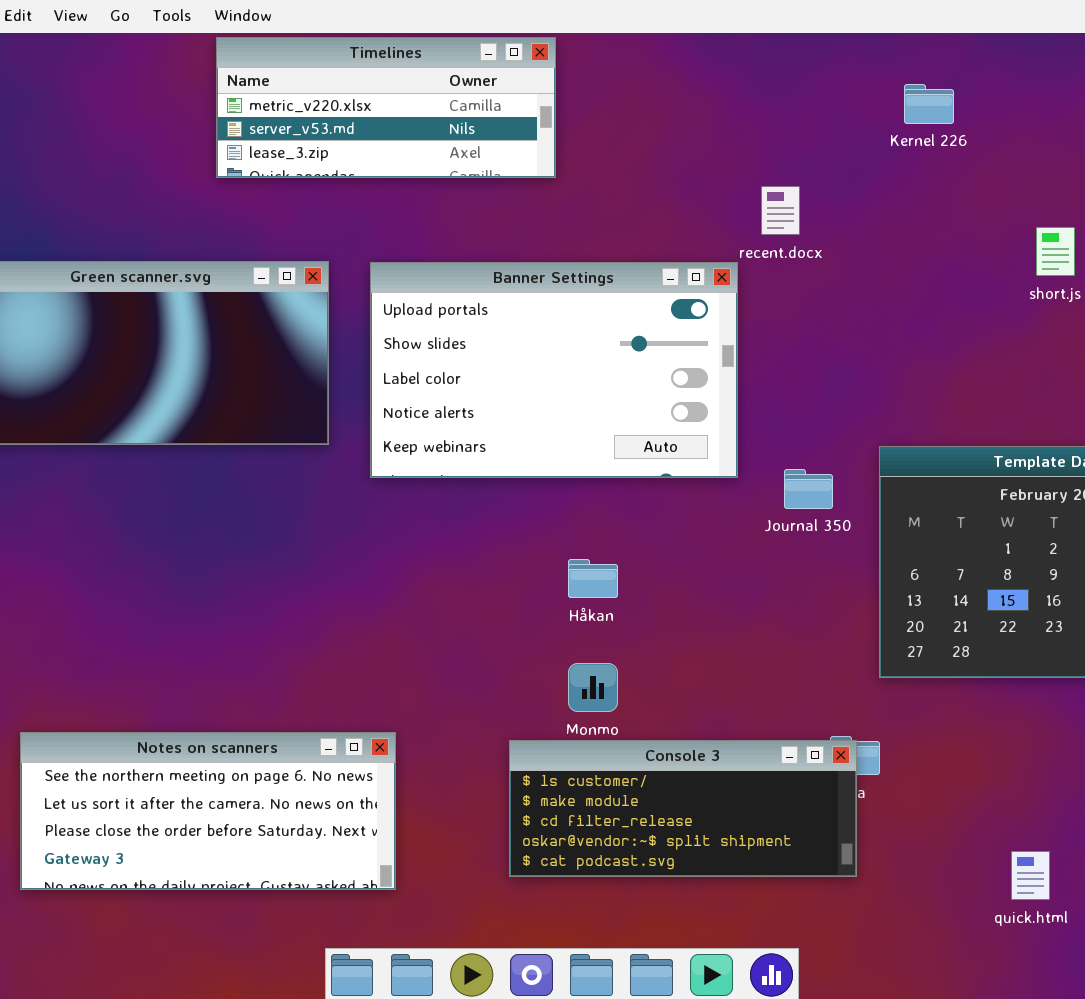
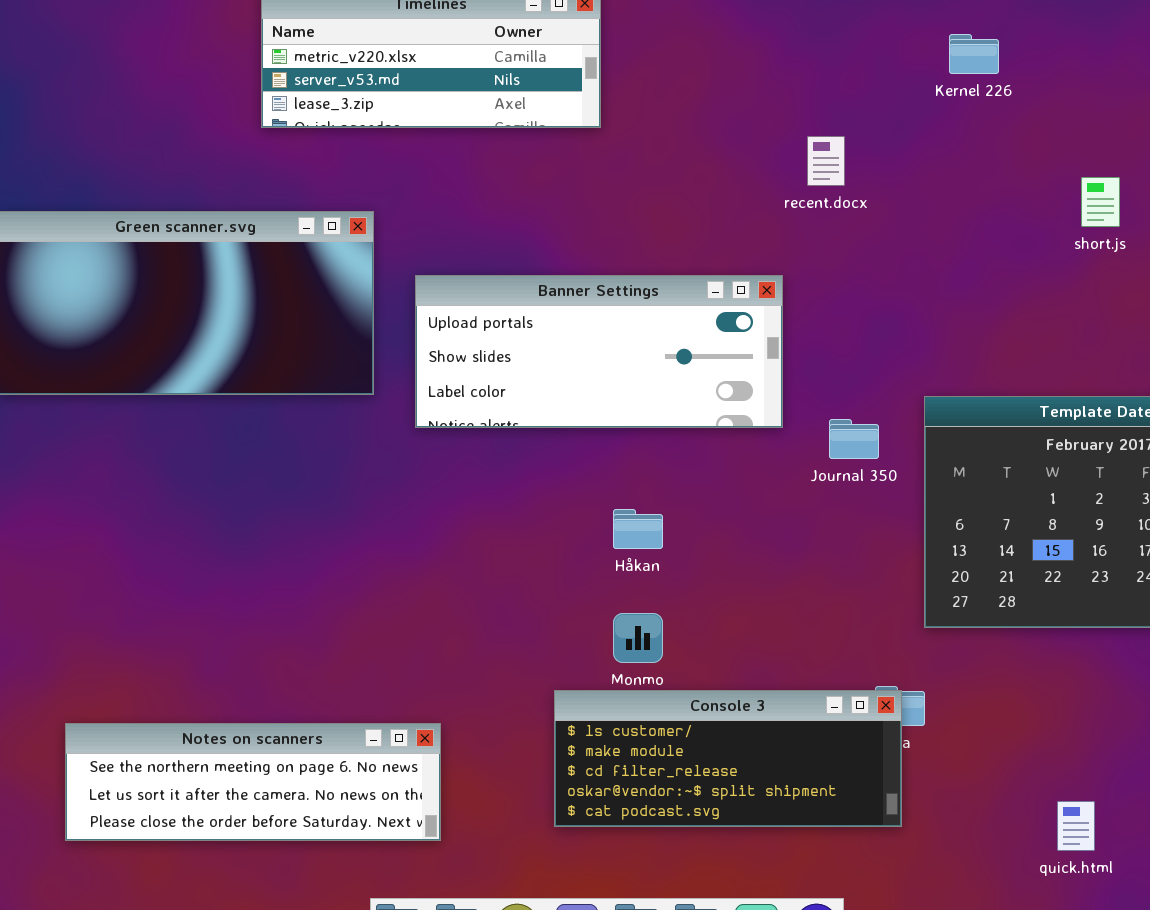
Banner Settings: [370,262,738,478] -> [415,275,783,428], resized
Notes on scanners: [20,732,396,890] -> [65,723,441,841], resized

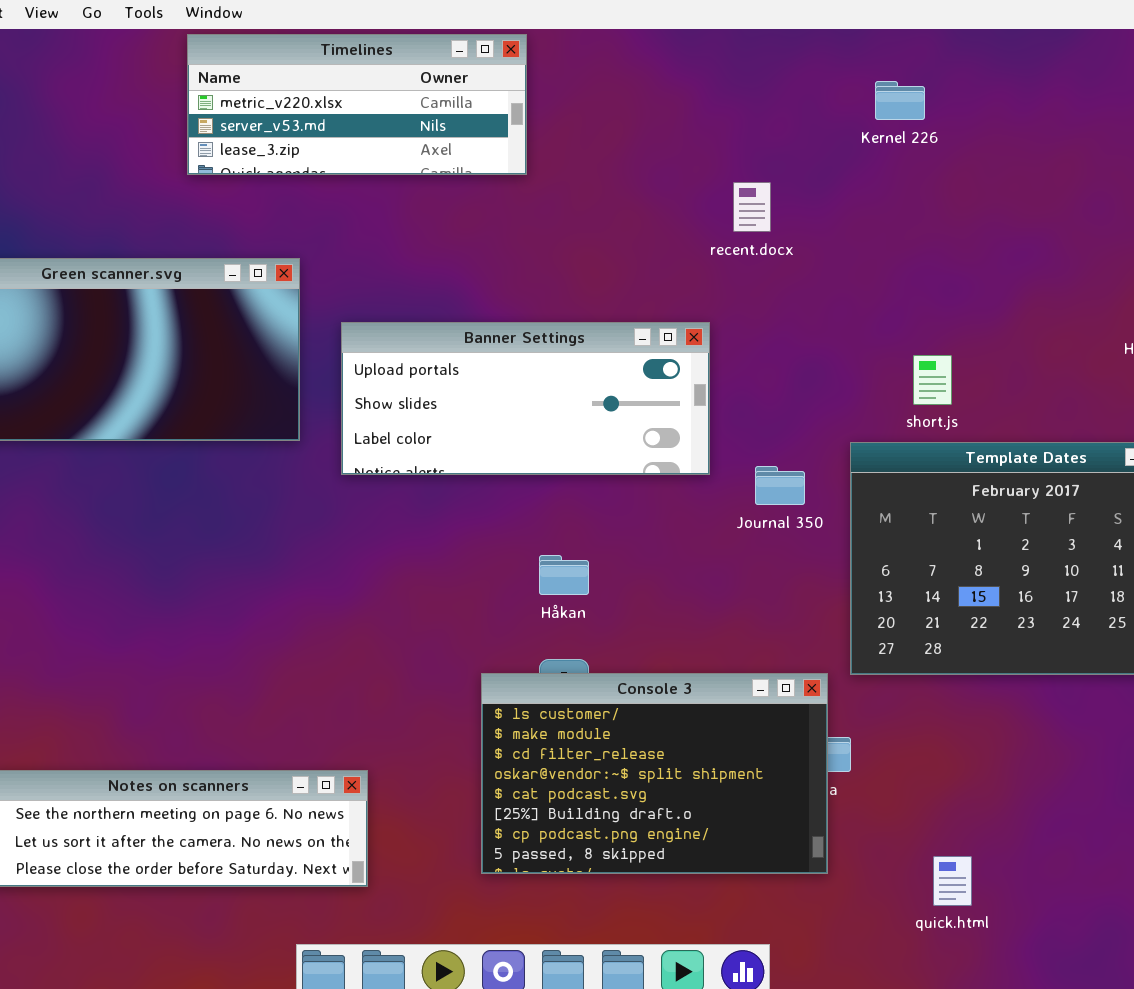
short.js: [1081,177,1120,227] -> [913,355,952,405], moved
Console 3: [554,690,902,827] -> [481,673,828,874], resized
quick.html: [1057,801,1095,851] -> [933,856,972,906], moved

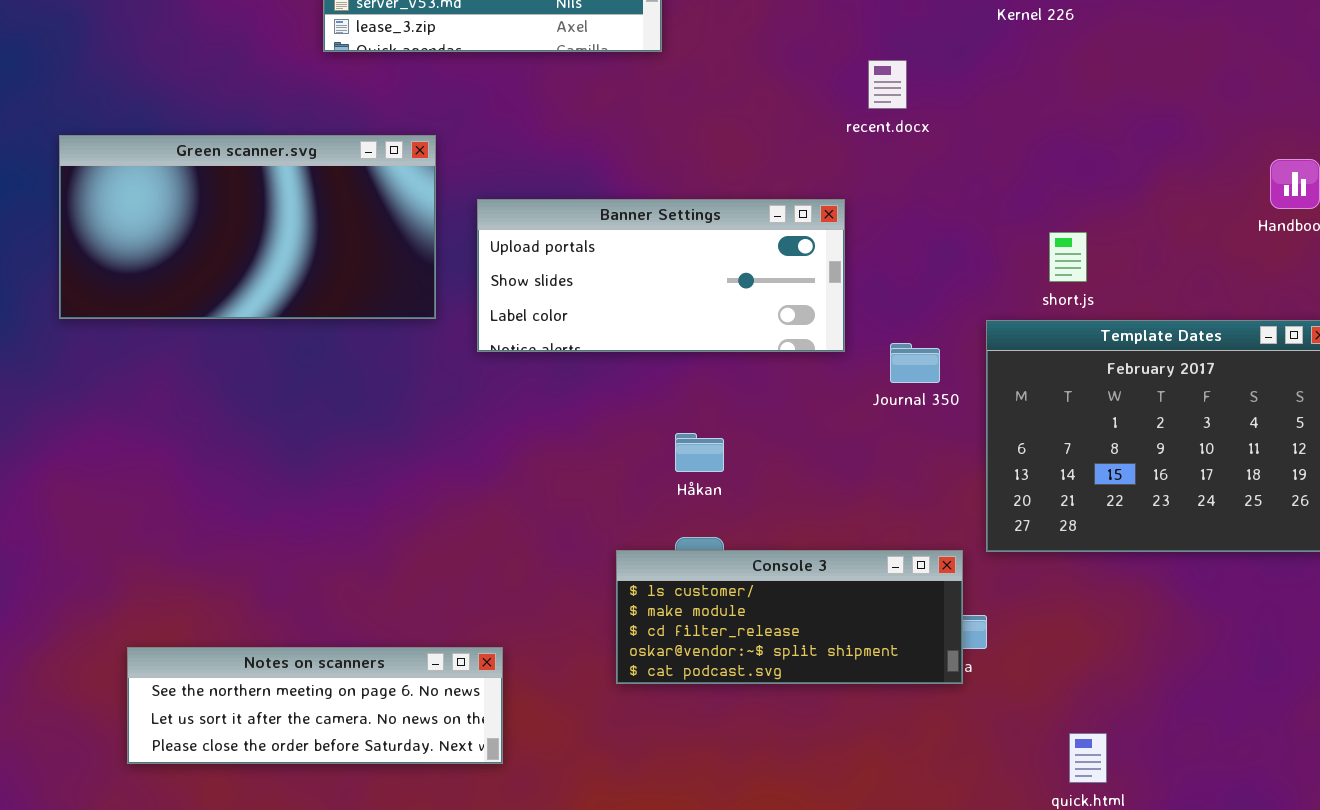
Console 3: [481,673,828,874] -> [616,550,963,684], resized

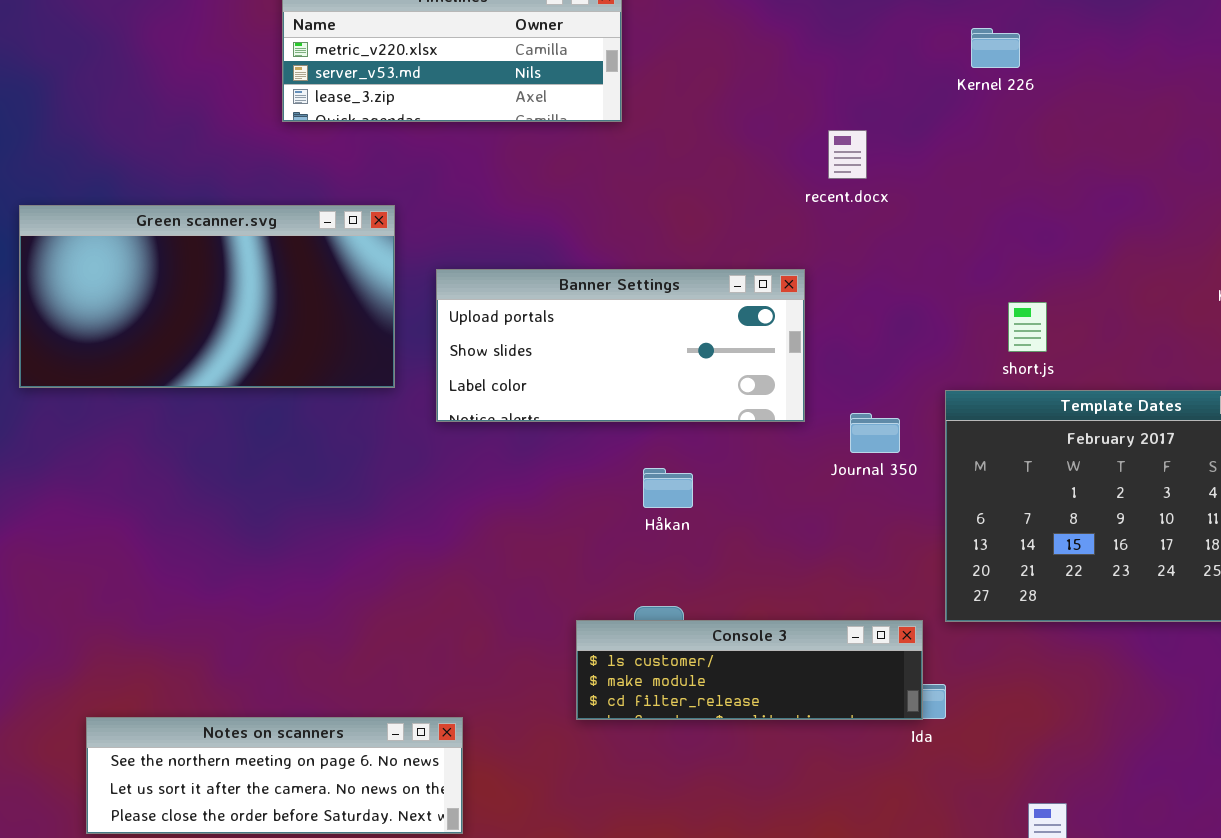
Håkan: [675,433,724,472] -> [643,468,693,508], moved
Console 3: [616,550,963,684] -> [576,620,923,720], resized

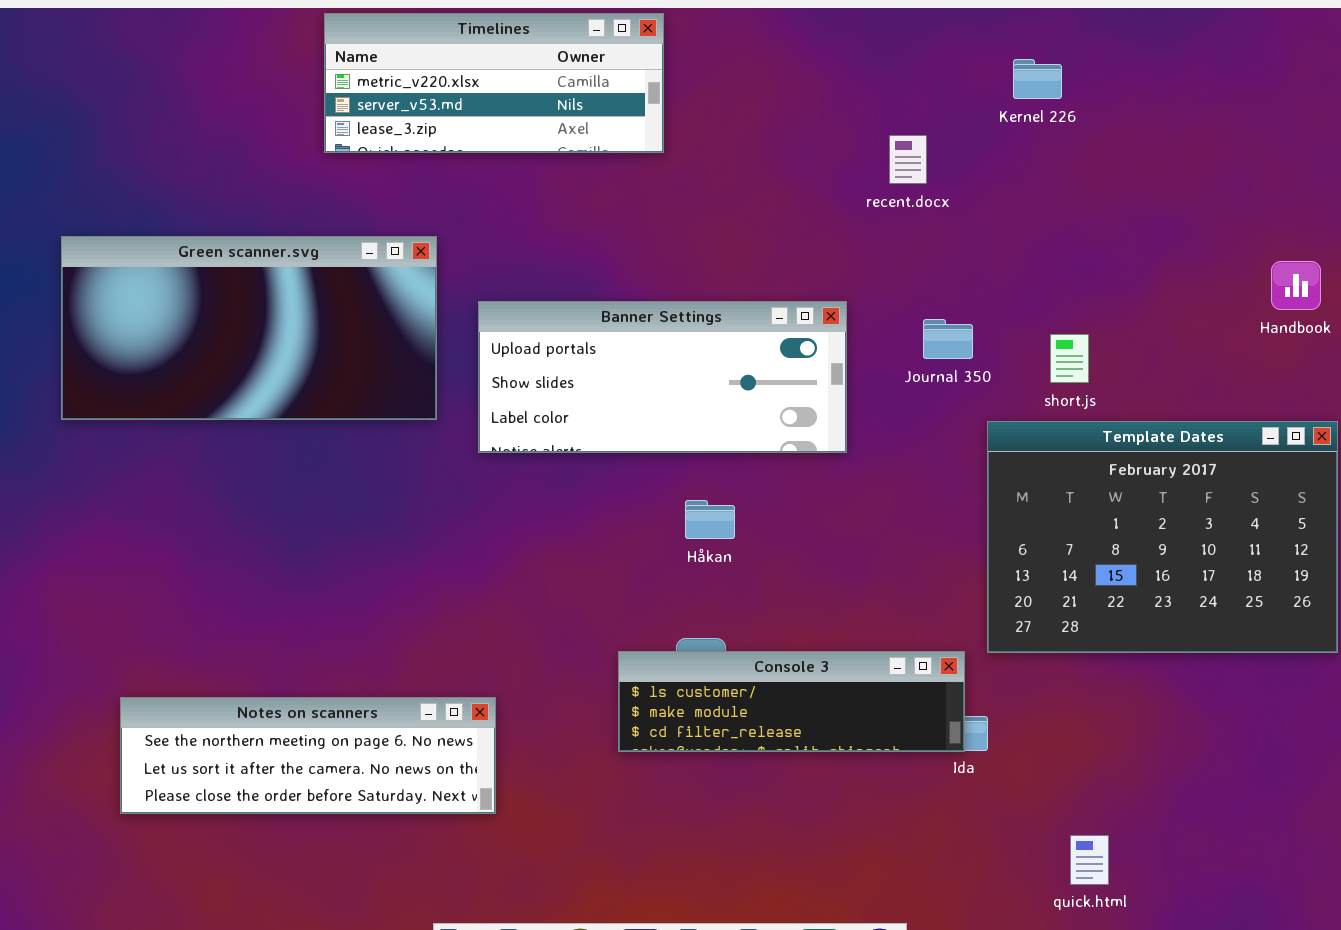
recent.docx: [828,130,867,179] -> [889,135,927,184], moved
Journal 350: [850,413,900,453] -> [923,319,973,359], moved
Notes on scanners: [86,717,463,834] -> [120,697,496,814], moved

